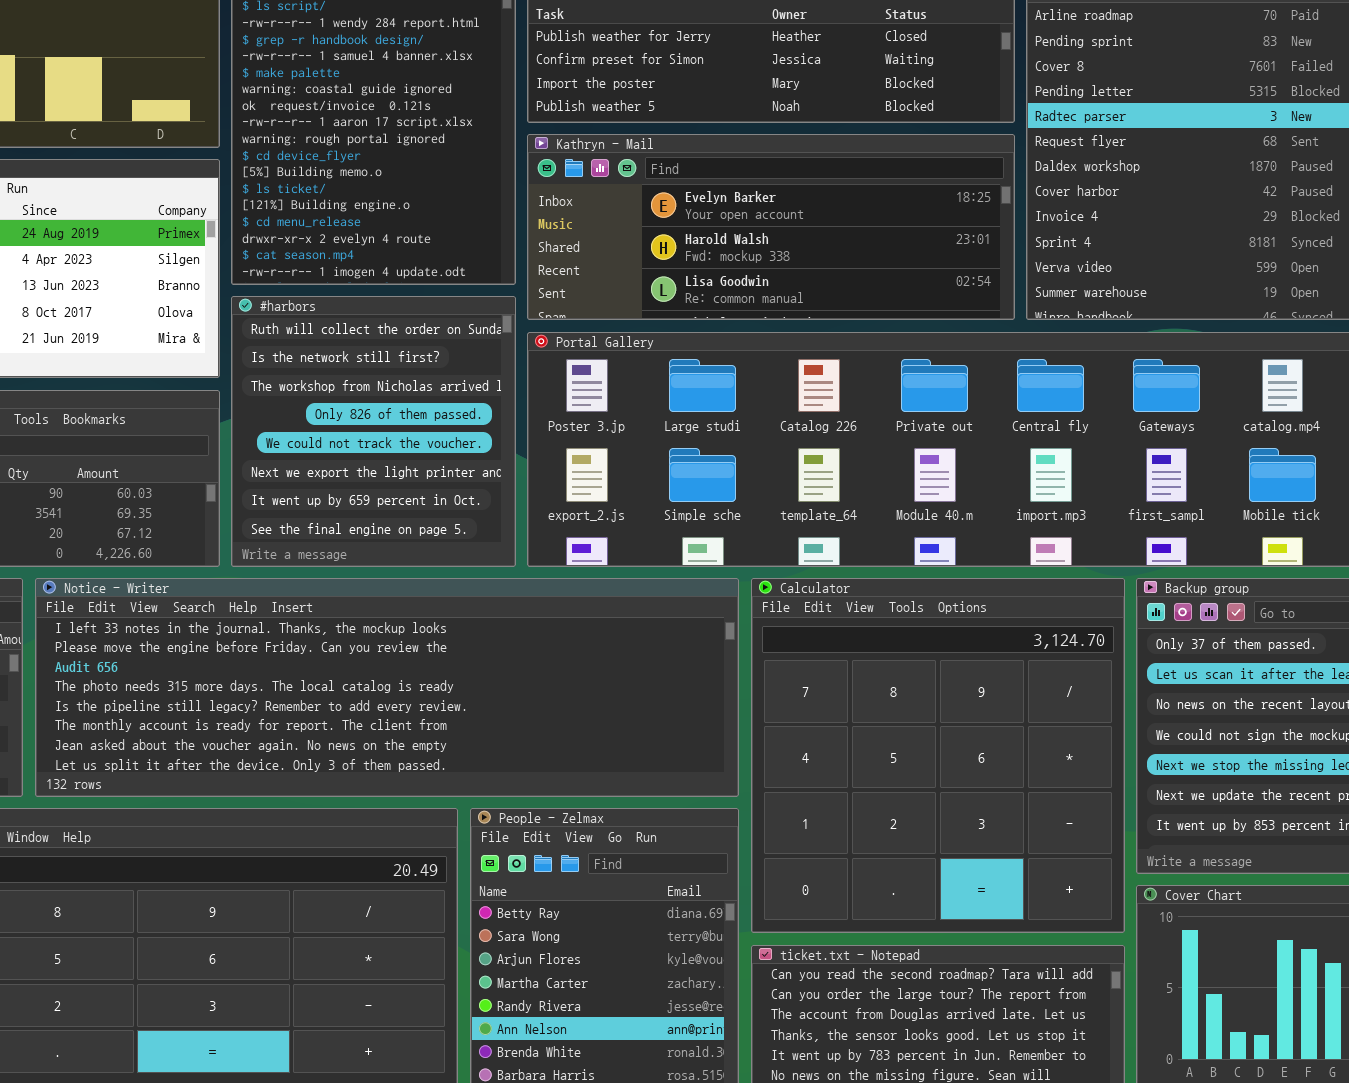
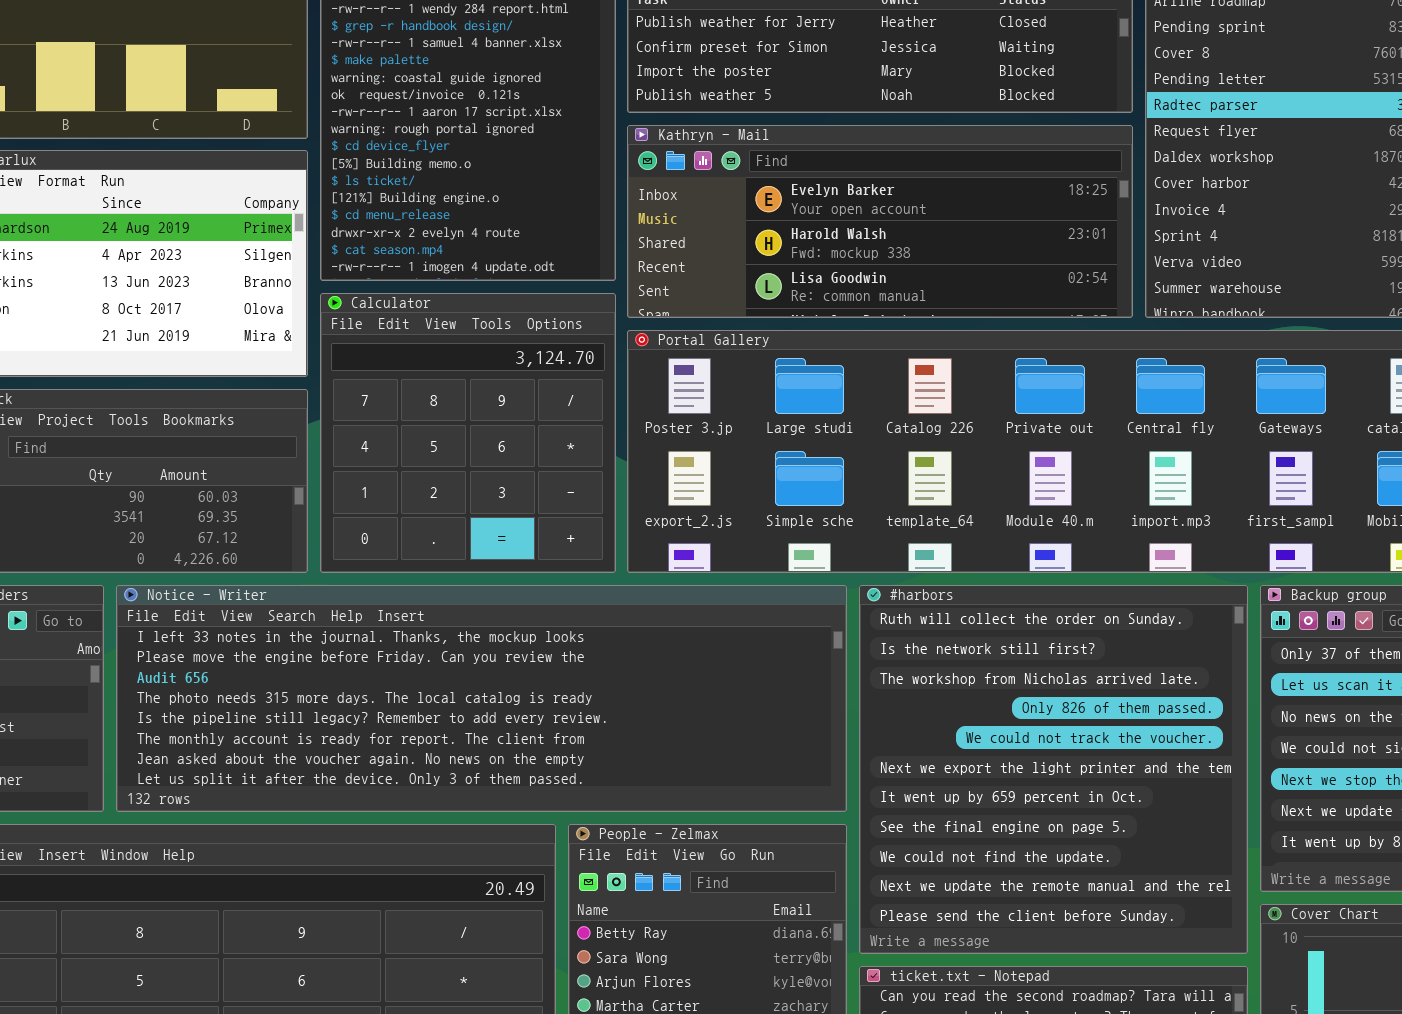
#harbors: [231,296,516,567] -> [859,585,1248,954], moved, resized
Calculator: [751,578,1125,933] -> [320,293,616,573], moved, resized

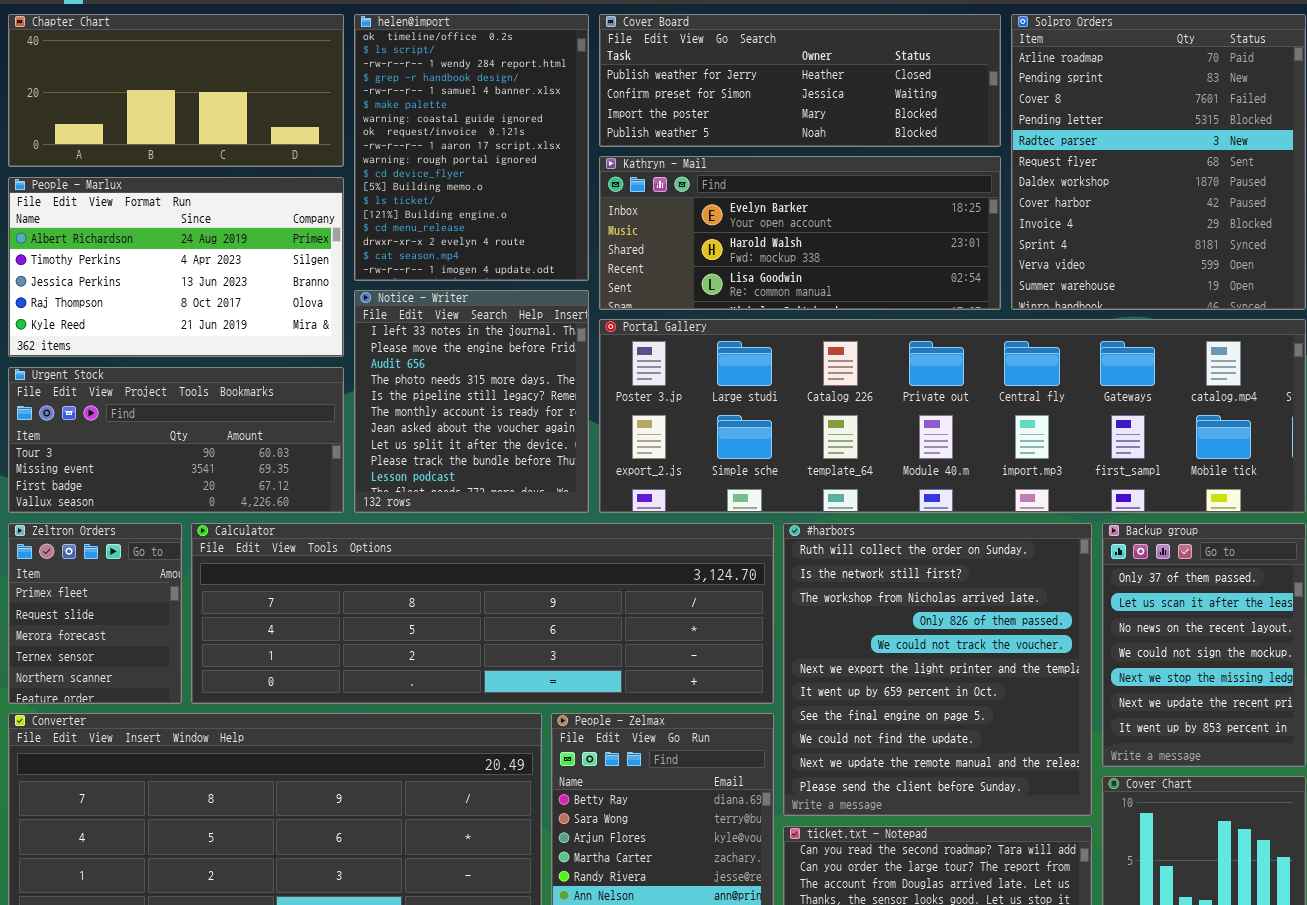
Calculator: [320,293,616,573] -> [191,523,774,704], moved, resized
Notice - Writer: [116,585,847,812] -> [354,290,589,513], moved, resized

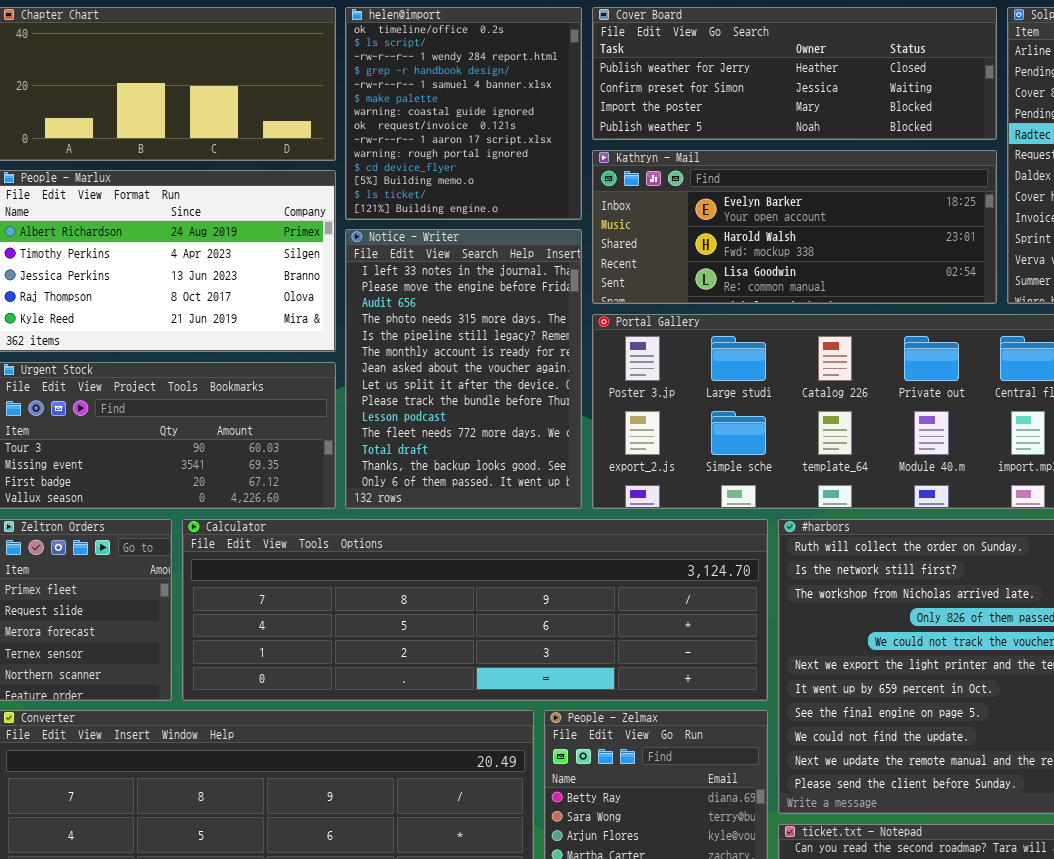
helen@import: [354,14,589,281] -> [345,7,582,220], resized
Notice - Writer: [354,290,589,513] -> [345,229,582,509], resized

